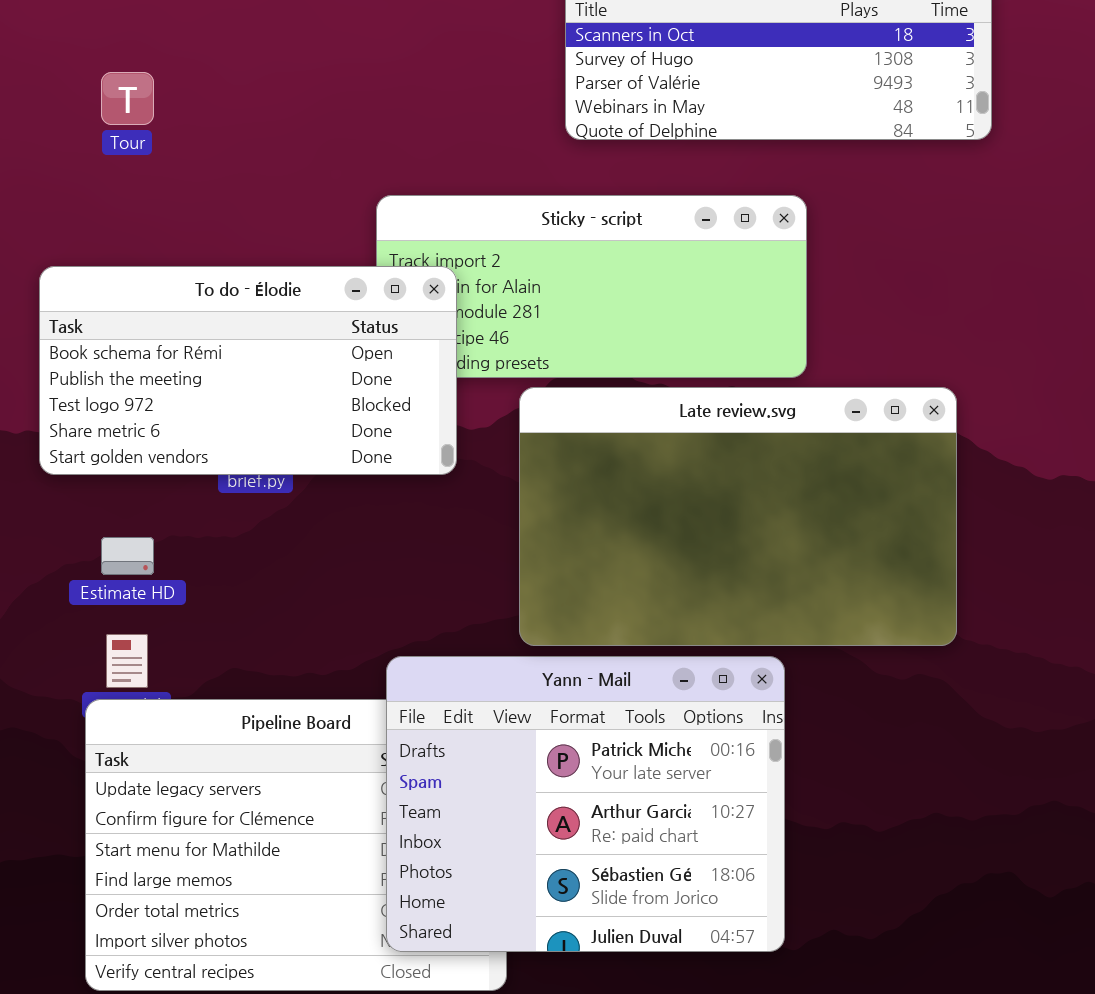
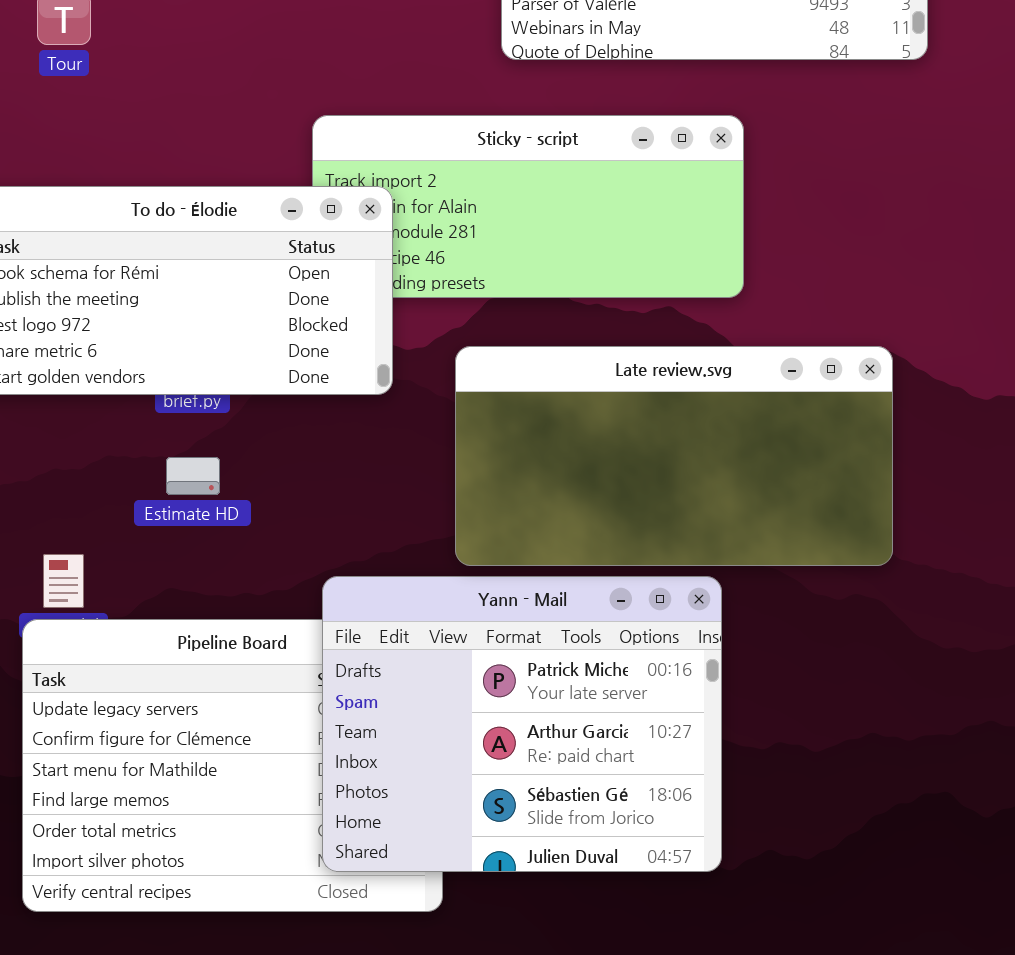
Late review.svg: [519,387,957,646] -> [455,346,893,566], resized
Estimate HD: [101,537,154,575] -> [166,457,220,495], moved

